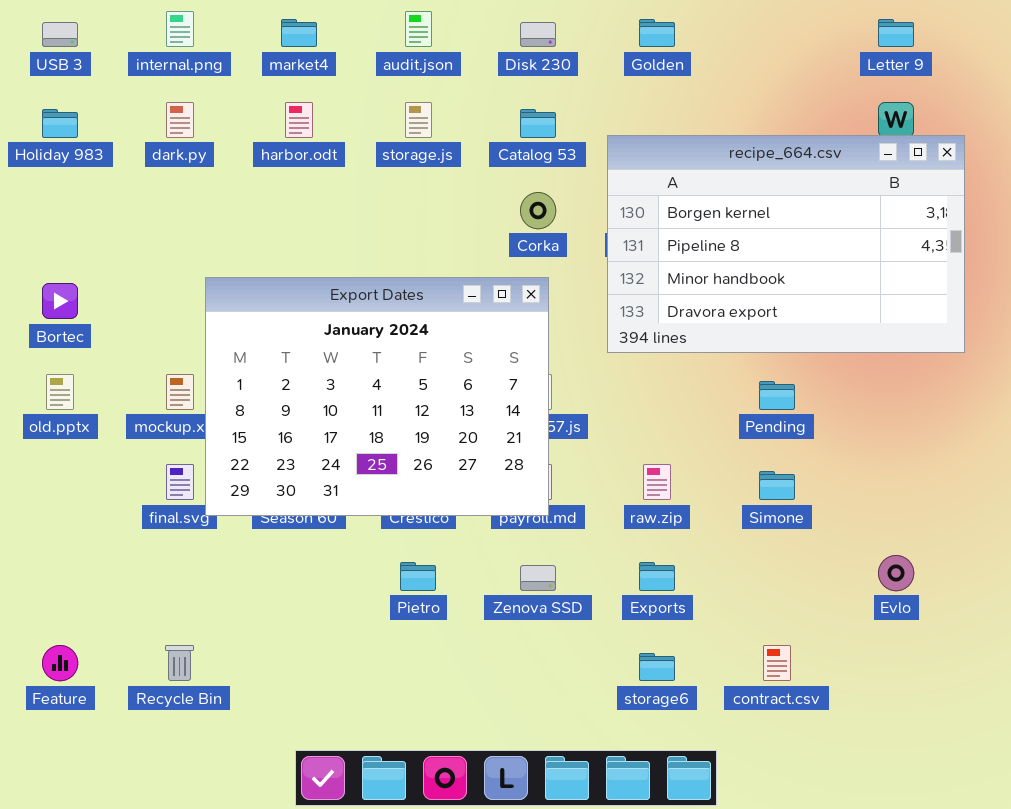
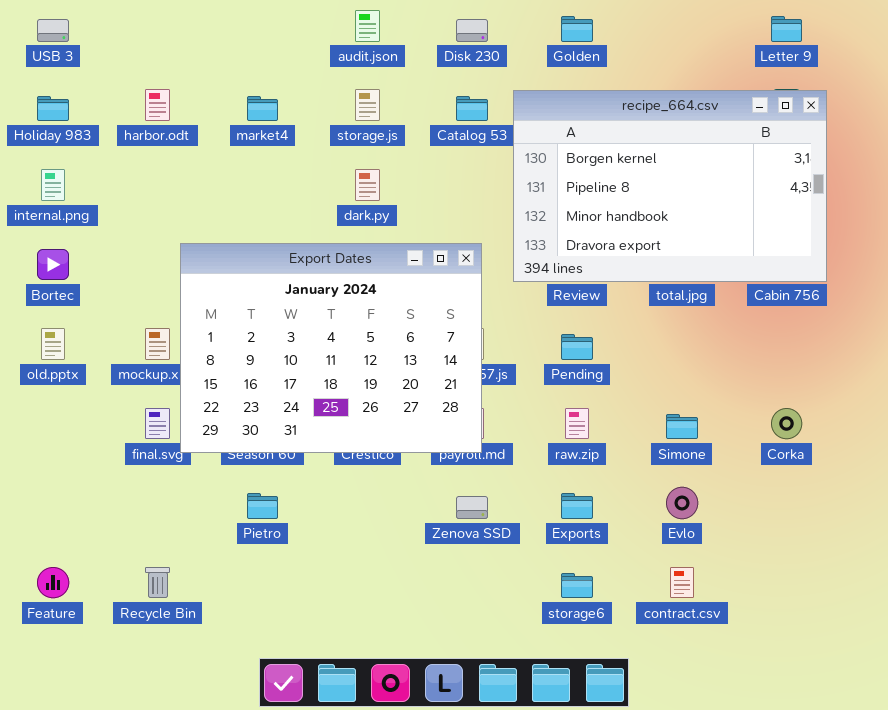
internal.png: [166,11,194,47] -> [41,169,65,201], moved
market4: [281,19,317,47] -> [247,96,278,121], moved
dark.py: [166,102,194,138] -> [355,169,380,201], moved
harbor.odt: [285,102,313,138] -> [145,89,170,121], moved
recipe_664.csv: [607,135,965,353] -> [513,90,827,282], moved
Corka: [520,192,556,229] -> [771,408,802,439], moved
Pending: [759,381,795,410] -> [561,334,593,360], moved
Evlo: [878,555,914,591] -> [666,487,698,519], moved
Pietro: [400,562,436,591] -> [247,493,278,519], moved

